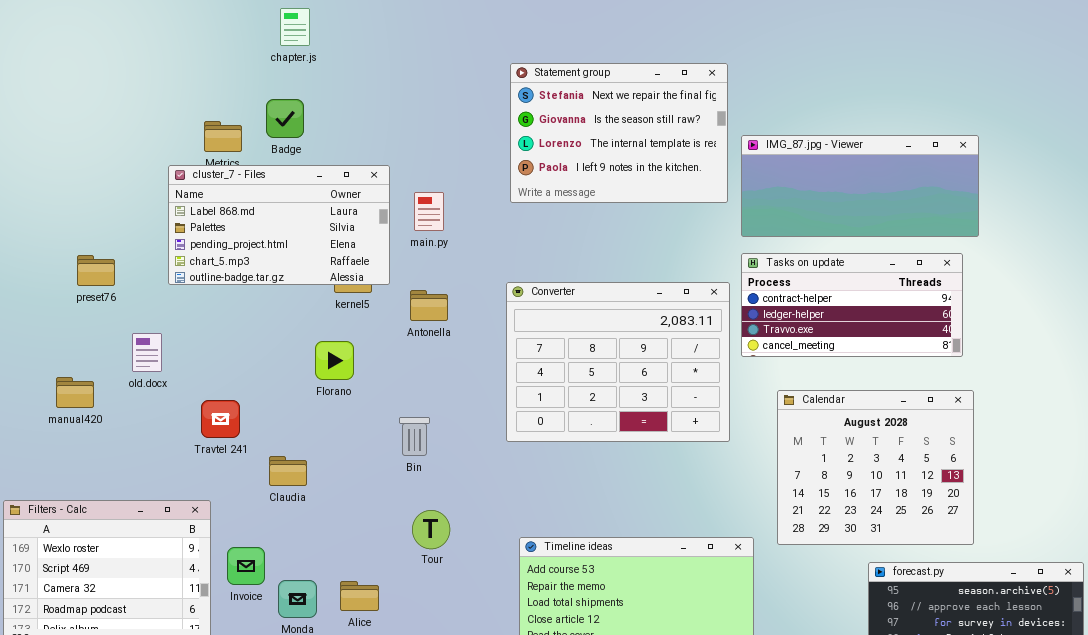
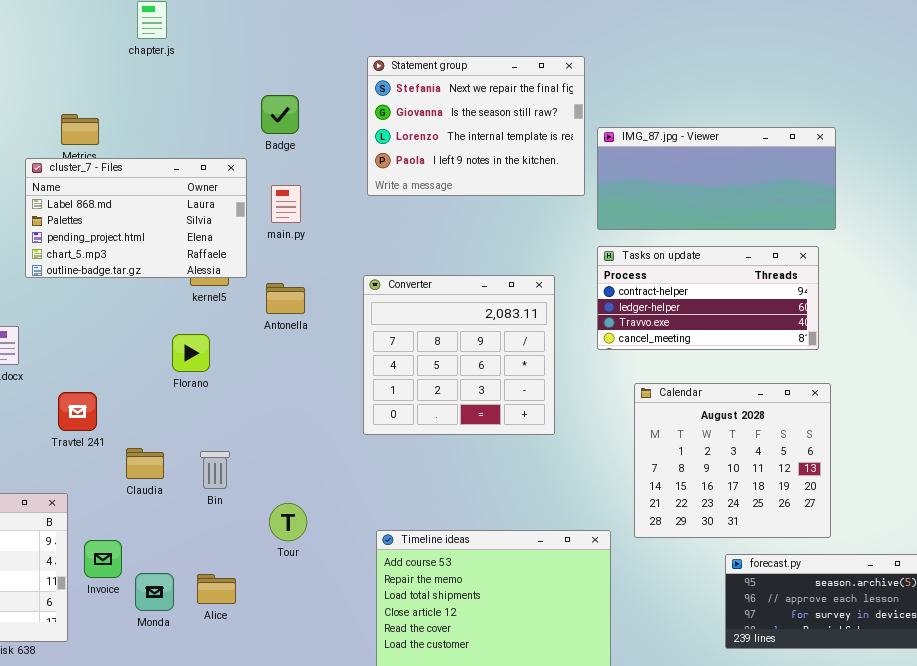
Badge: [266,99,304,138] -> [261,95,299,134], moved
Converter: [506,282,730,442] -> [363,275,555,435], resized
Bin: [399,417,430,456] -> [200,451,230,489], moved

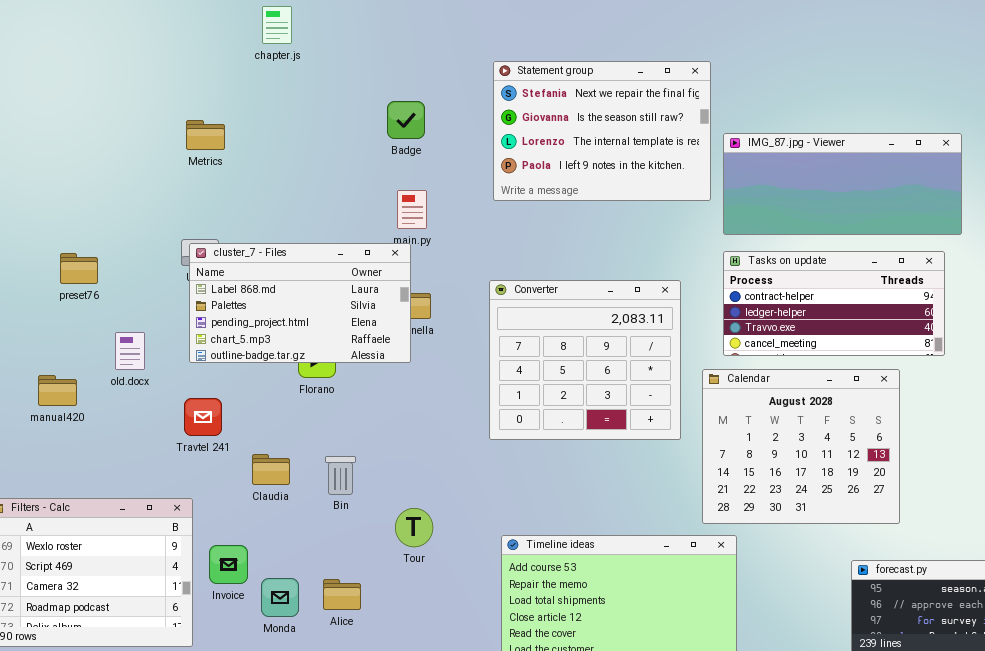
cluster_7 - Files: [25,158,247,278] -> [189,243,411,363], moved
Calendar: [634,383,831,538] -> [702,369,900,524], moved

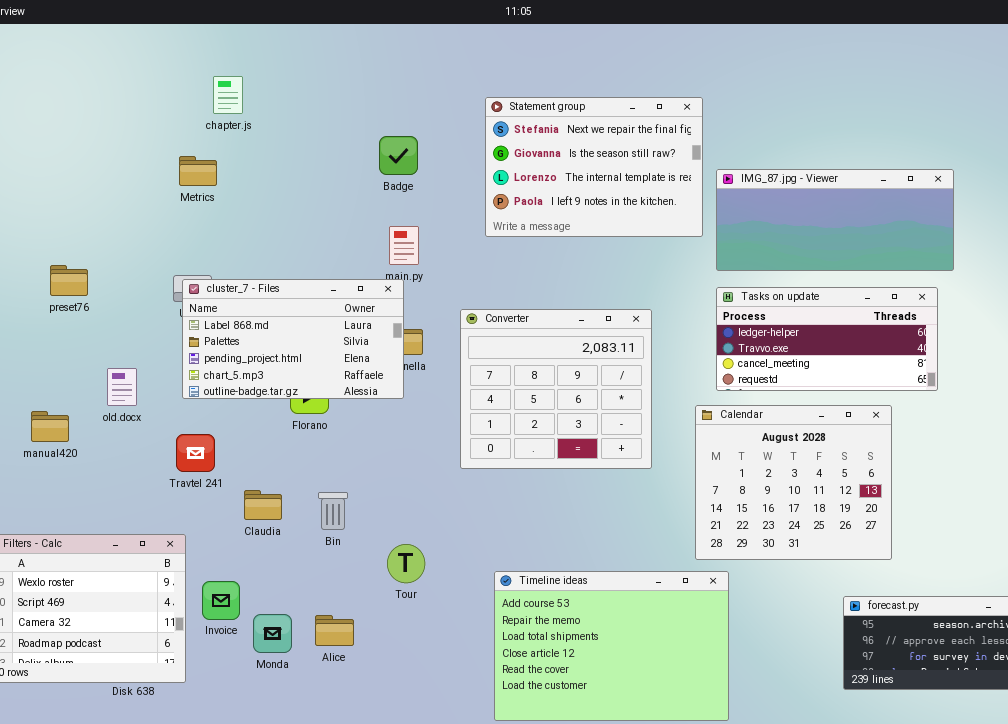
chapter.js: [262,6,292,44] -> [213,76,243,114], moved
Tasks on update: [723,251,945,356] -> [716,287,938,391], scrolled down 1 row
preset76: [60,253,98,284] -> [50,265,88,296], moved
Converter: [489,280,681,440] -> [460,309,652,469], moved

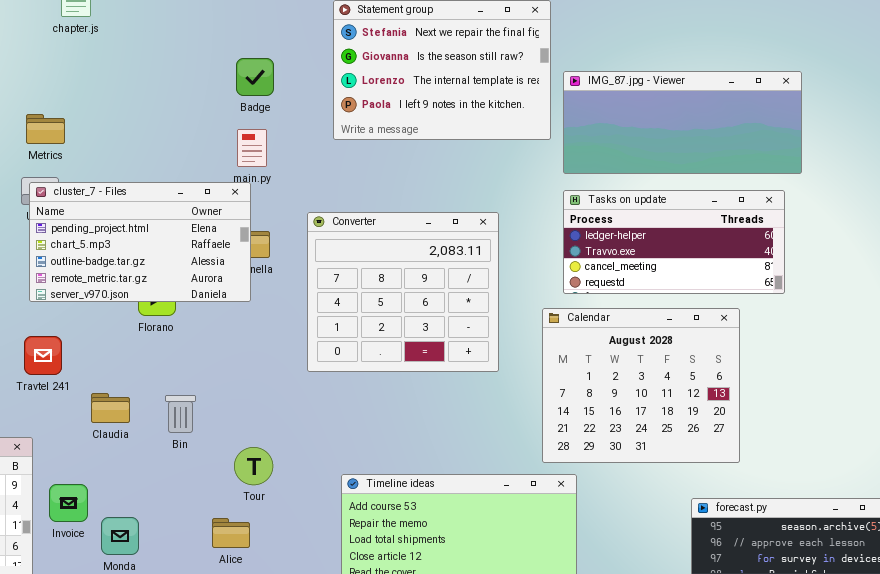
Badge: [379,136,418,175] -> [236,58,274,96], moved
Metrics: [179,156,217,186] -> [26,114,65,144], moved
cluster_7 - Files: [182,279,404,399] -> [29,182,251,302], scrolled down 2 rows
Alice: [315,615,354,646] -> [212,518,250,548], moved

